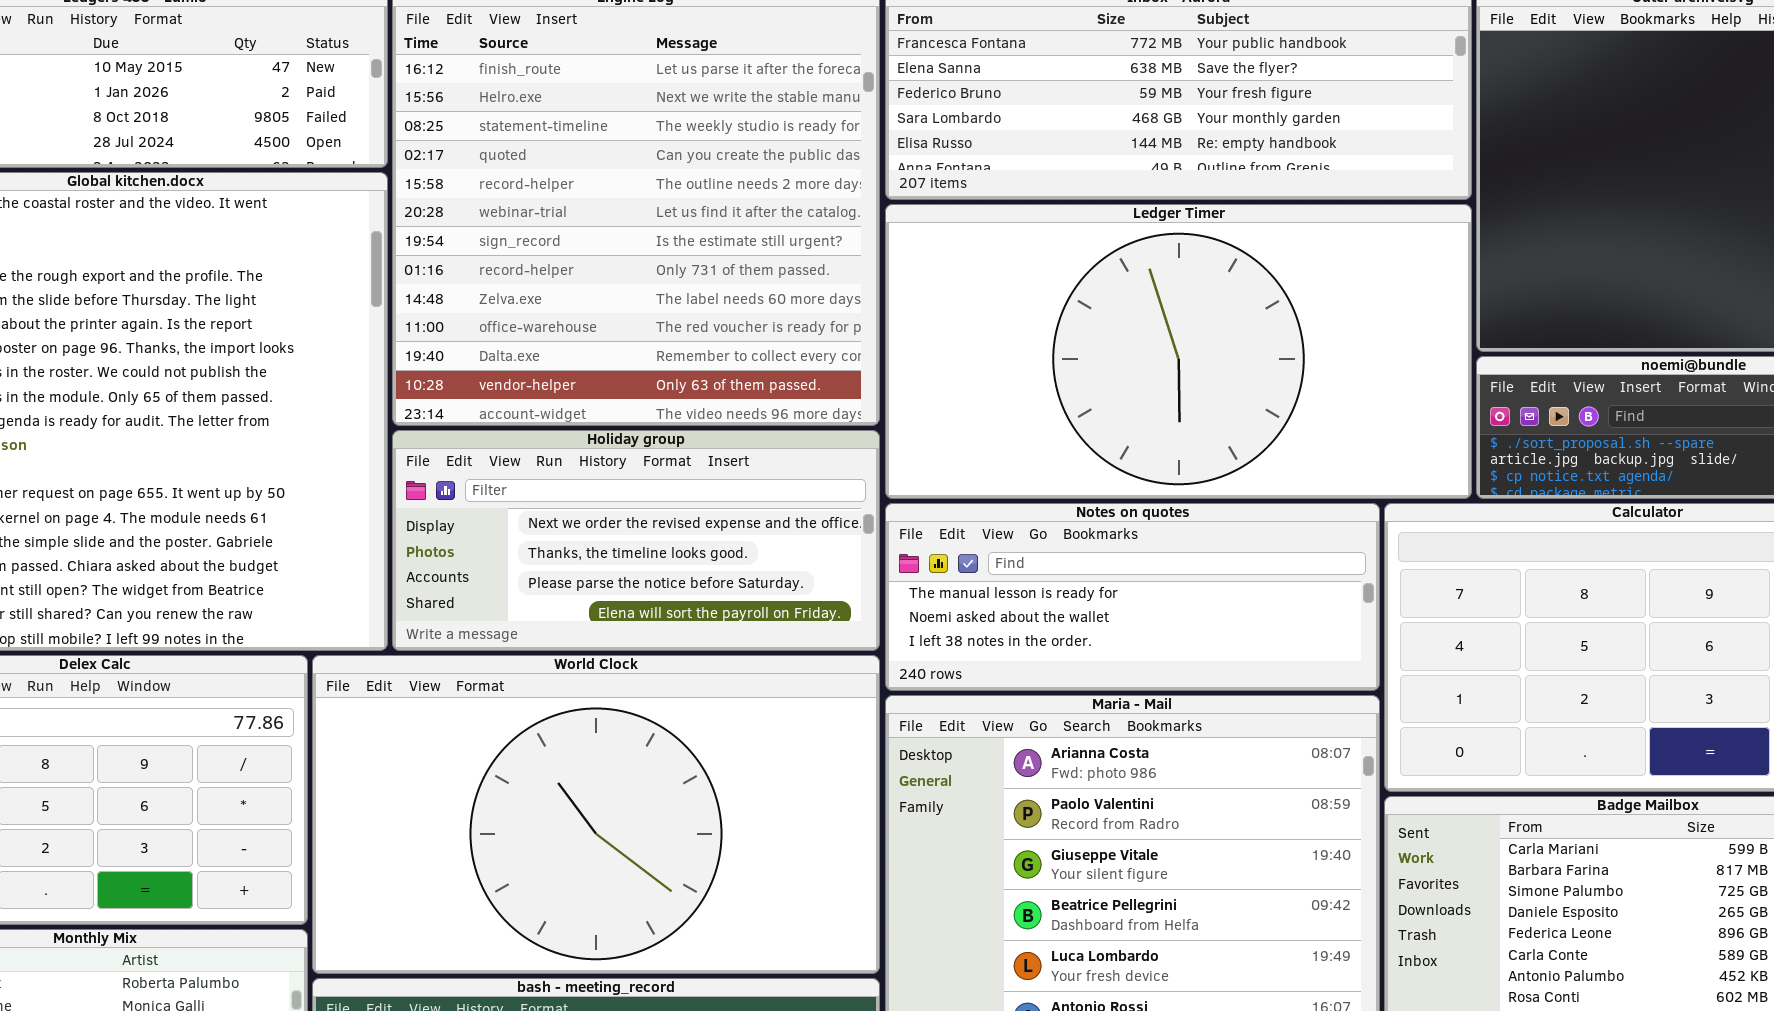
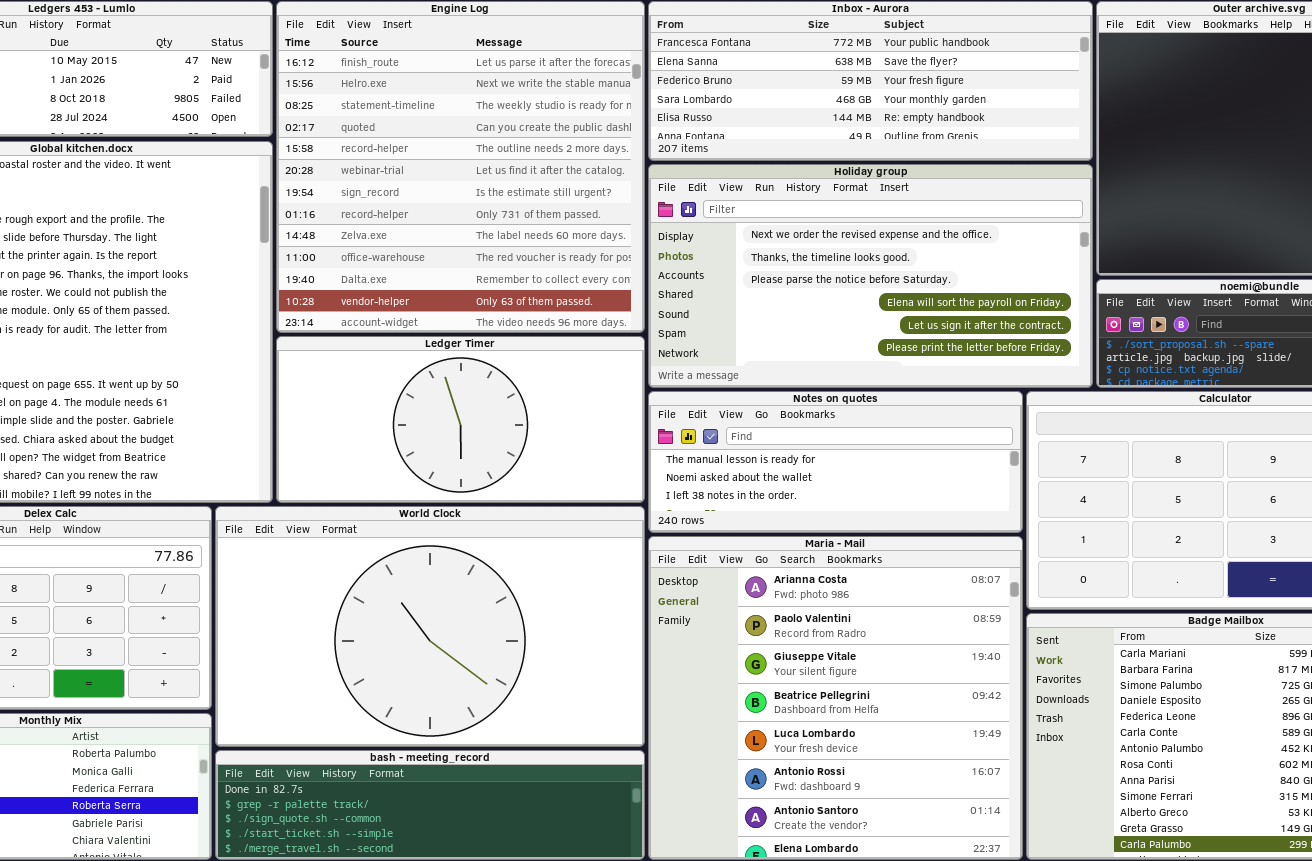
Ledger Timer: [885,204,1472,499] -> [276,336,645,503], moved, resized
Holiday group: [392,430,880,651] -> [648,164,1093,388], moved, resized

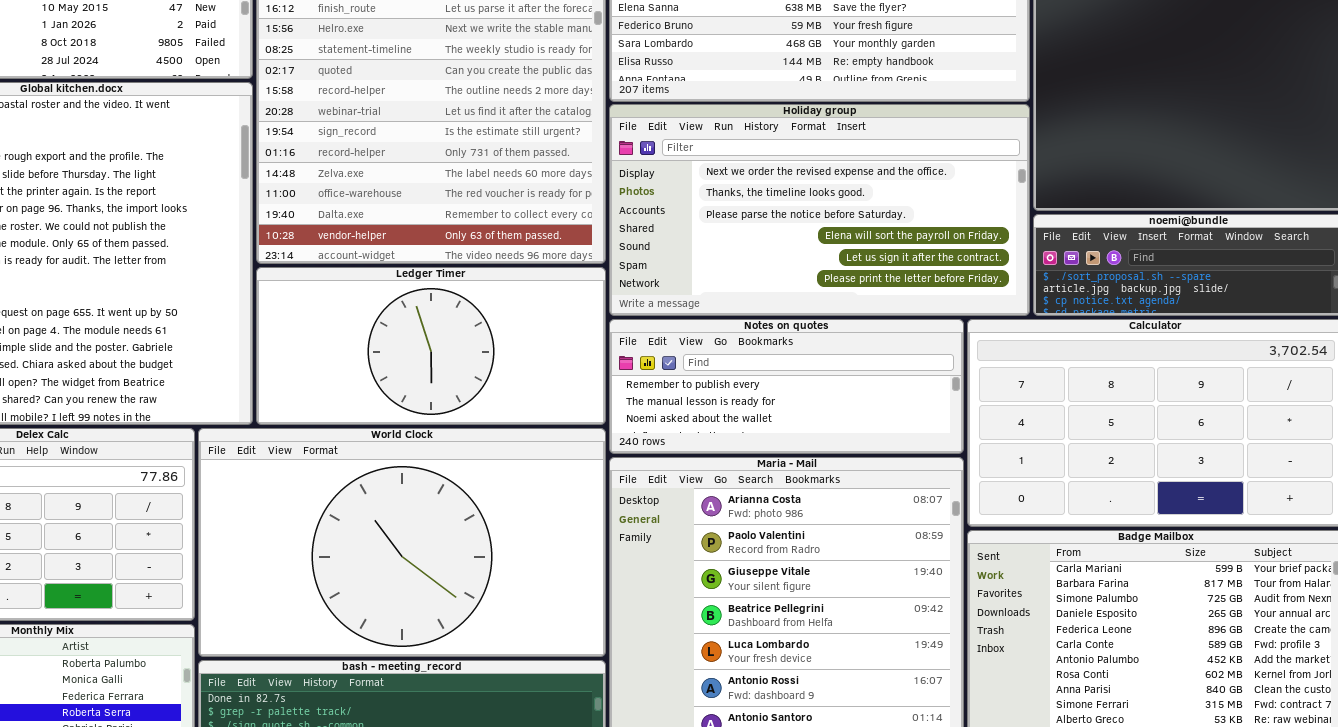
Notes on quotes: [648,391,1023,533] -> [609,319,964,454], scrolled up 1 row

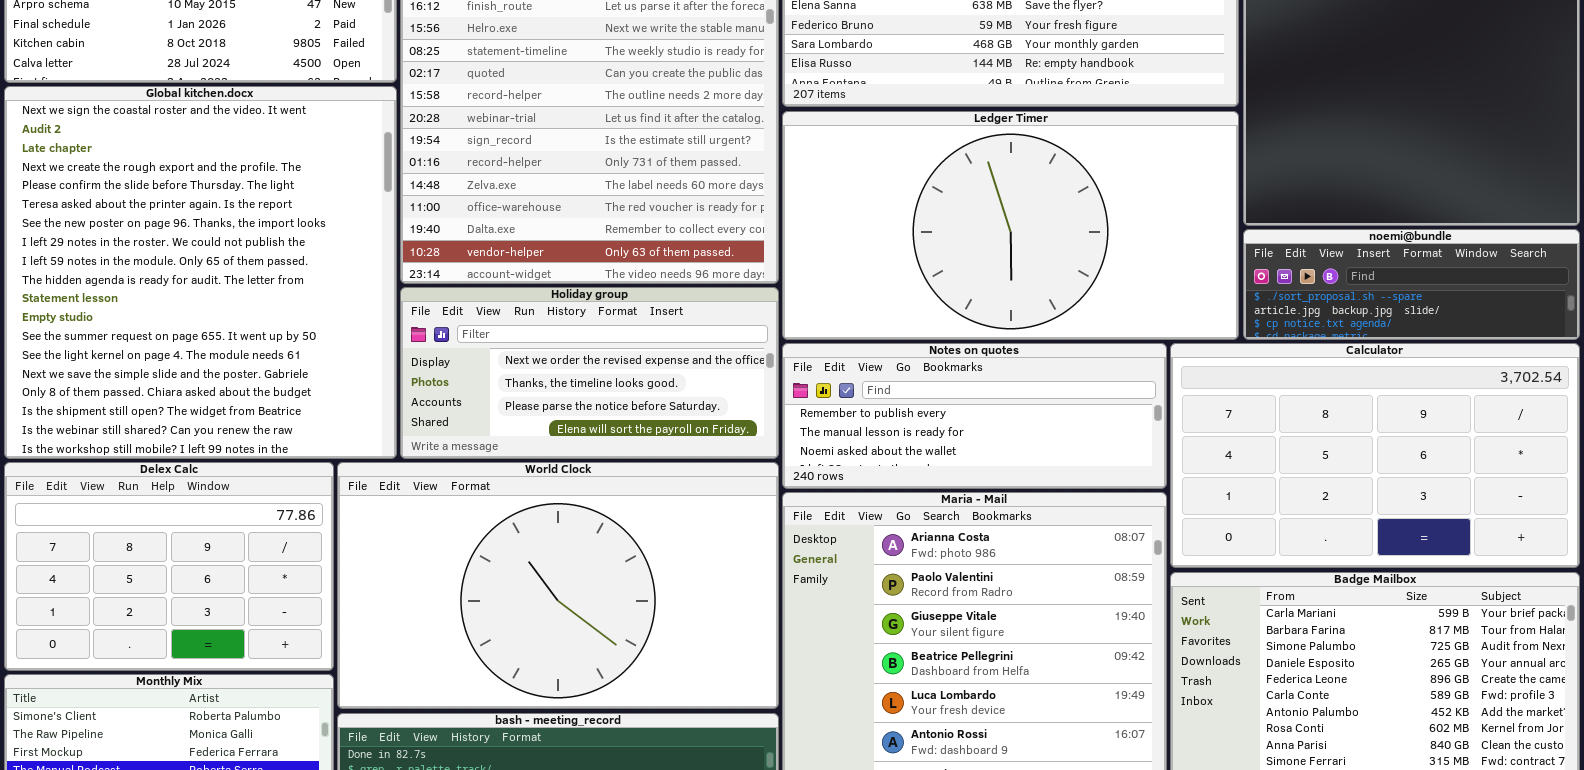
Holiday group: [609,104,1030,316] -> [400,287,779,459], moved, resized
Ledger Timer: [256,267,606,425] -> [782,111,1239,340], moved, resized

